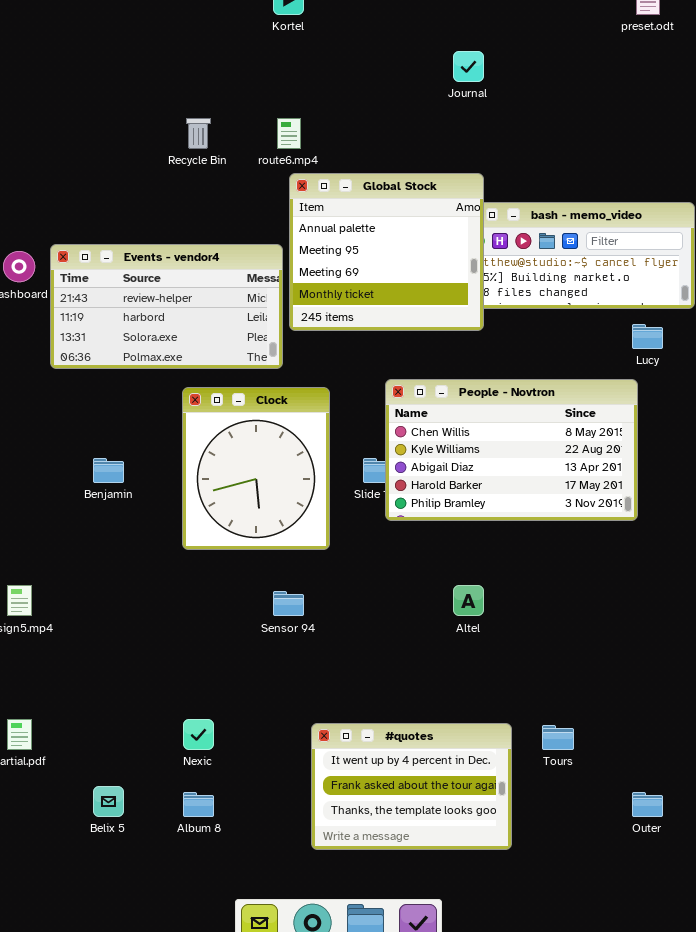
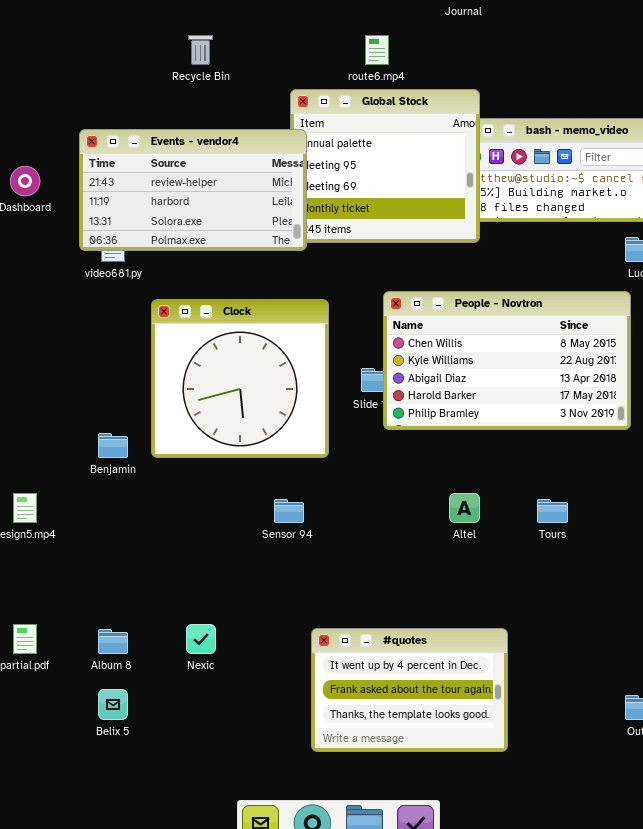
route6.mp4: [277,118,301,149] -> [365,35,389,65], moved
Events - vendor4: [50,244,283,369] -> [79,129,307,251], moved
Clock: [182,387,330,550] -> [151,299,329,458], resized
Benjamin: [93,458,124,483] -> [98,433,128,458], moved
Tours: [542,725,574,750] -> [537,499,568,523], moved
Album 8: [183,792,214,817] -> [98,629,128,654], moved

